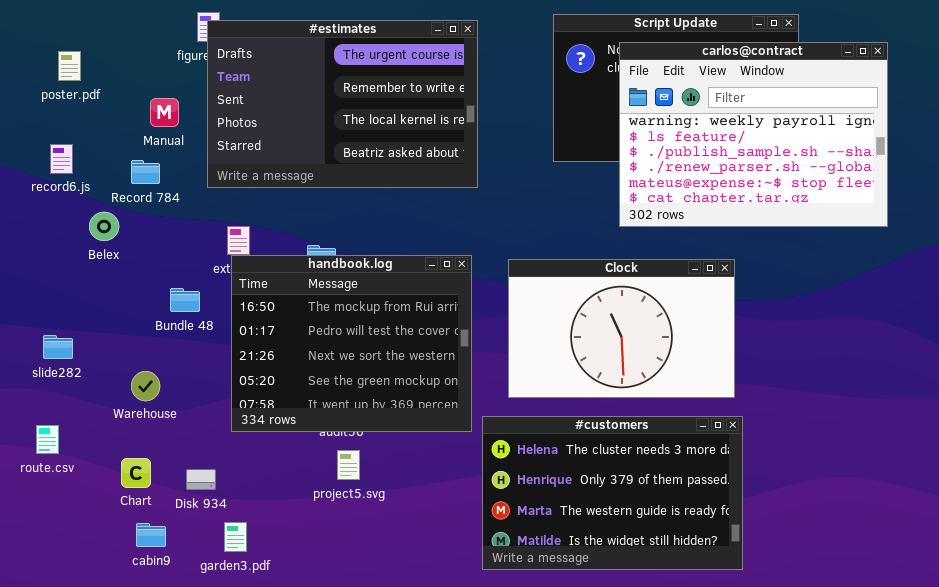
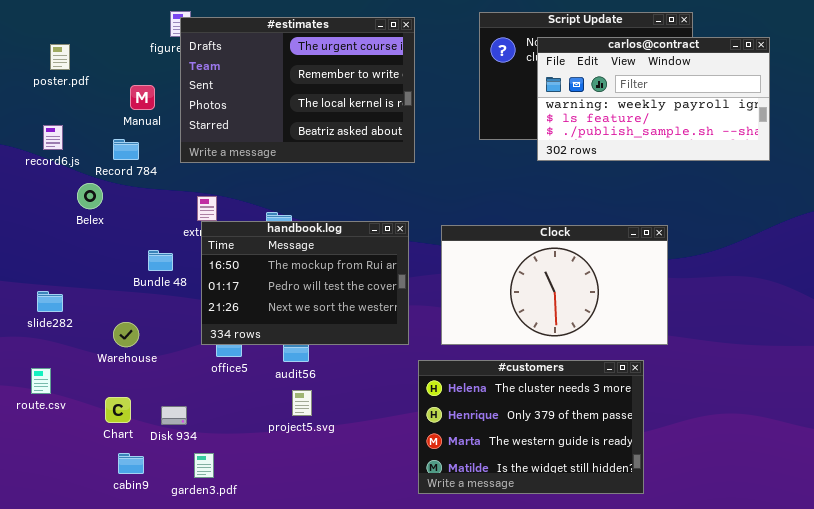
carlos@contract: [619,42,888,227] -> [537,37,770,161], resized
handbook.log: [231,255,472,432] -> [201,221,409,345], resized
Clock: [508,259,735,398] -> [441,225,668,345], resized

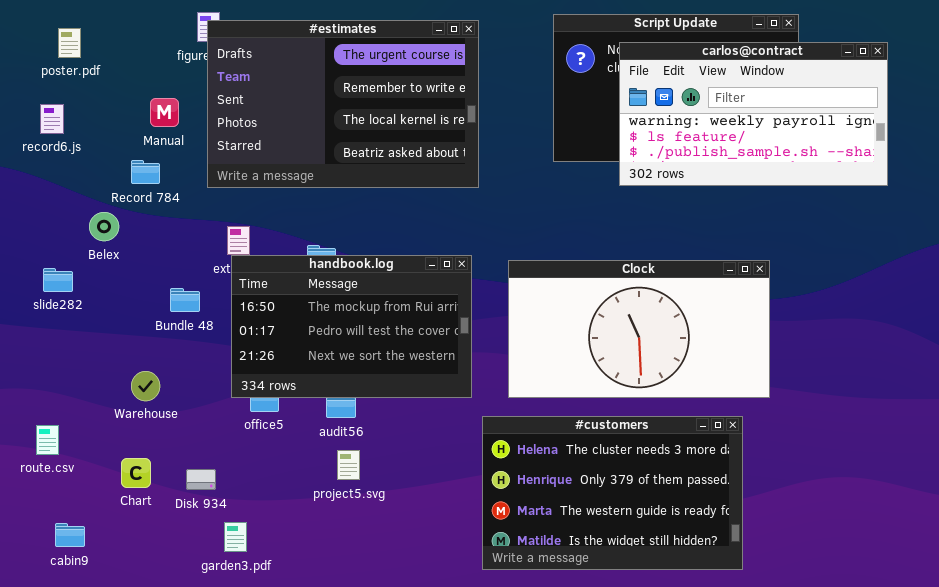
poster.pdf: [50,44,70,70] -> [58,28,81,58], moved
record6.js: [43,125,63,150] -> [40,104,64,134], moved
slide282: [37,291,63,312] -> [43,268,73,292], moved
cabin9: [118,453,144,474] -> [55,523,85,547], moved

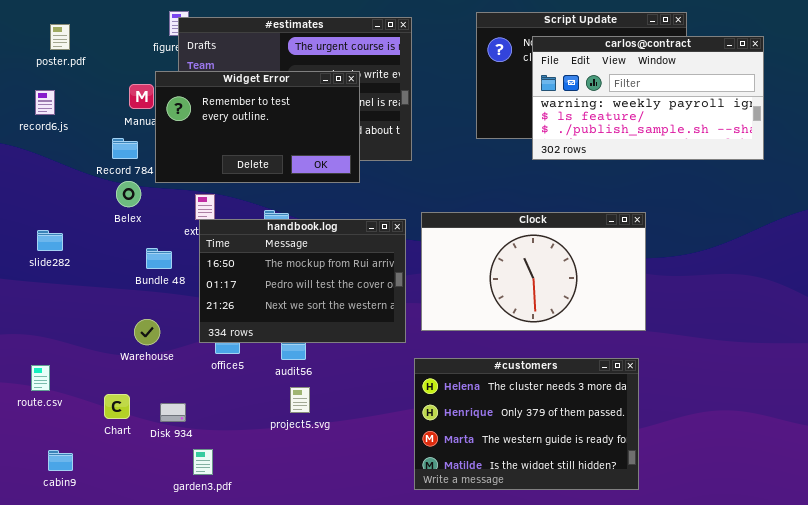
Widget Error: none -> [155,71,360,183], opened
Belex: [89,212,119,241] -> [116,181,141,207], moved
Clock: [508,260,770,398] -> [421,212,646,331], moved
Warehouse: [131,371,160,401] -> [134,319,160,345], moved

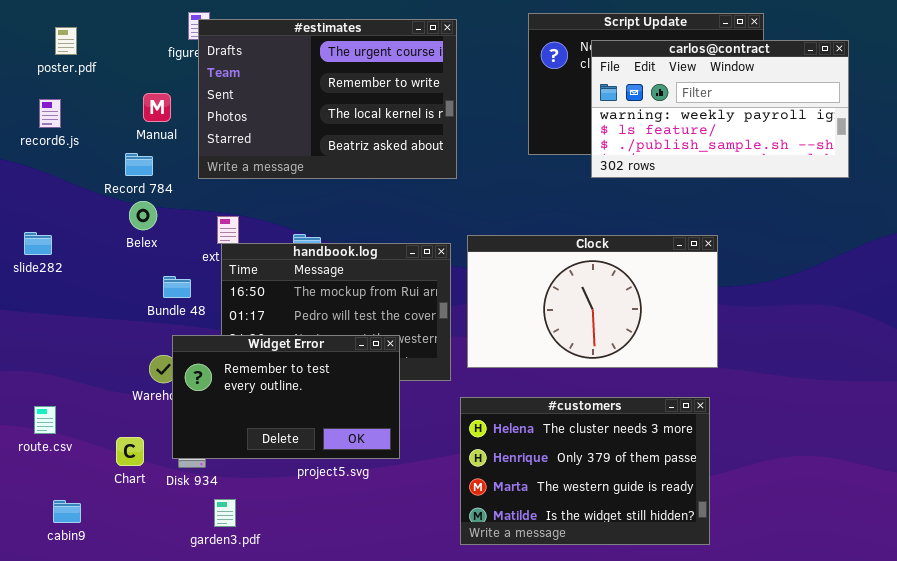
Widget Error: [155,71,360,183] -> [172,335,400,459], moved
slide282: [37,230,63,251] -> [24,232,52,255], moved

